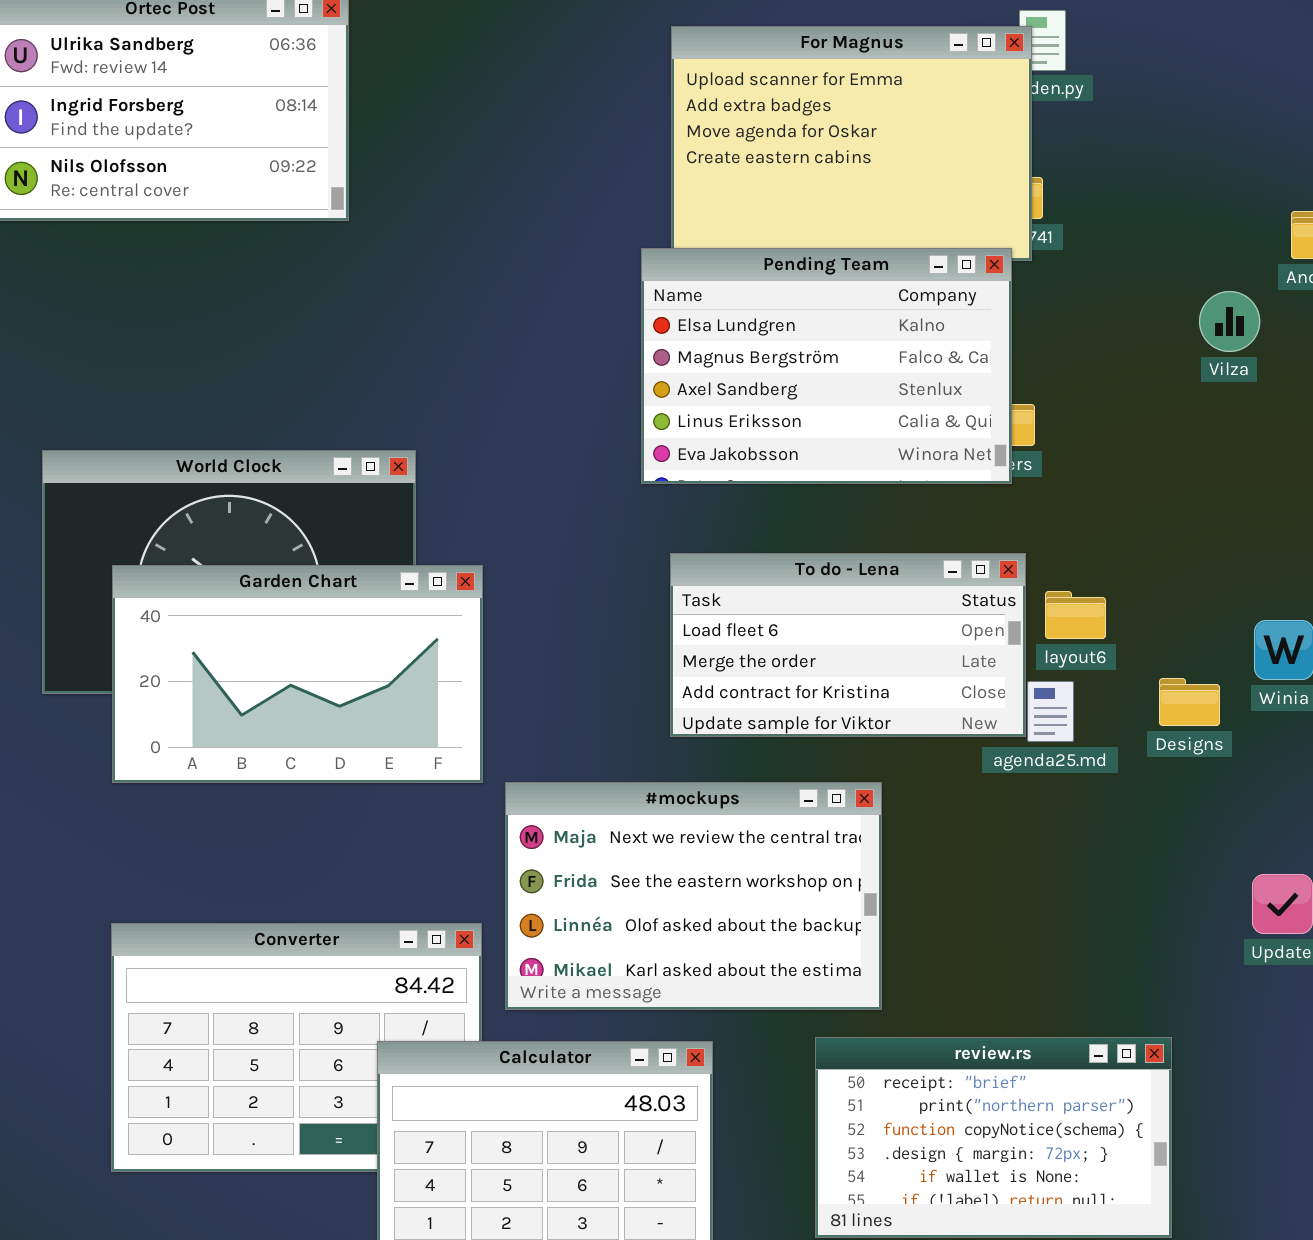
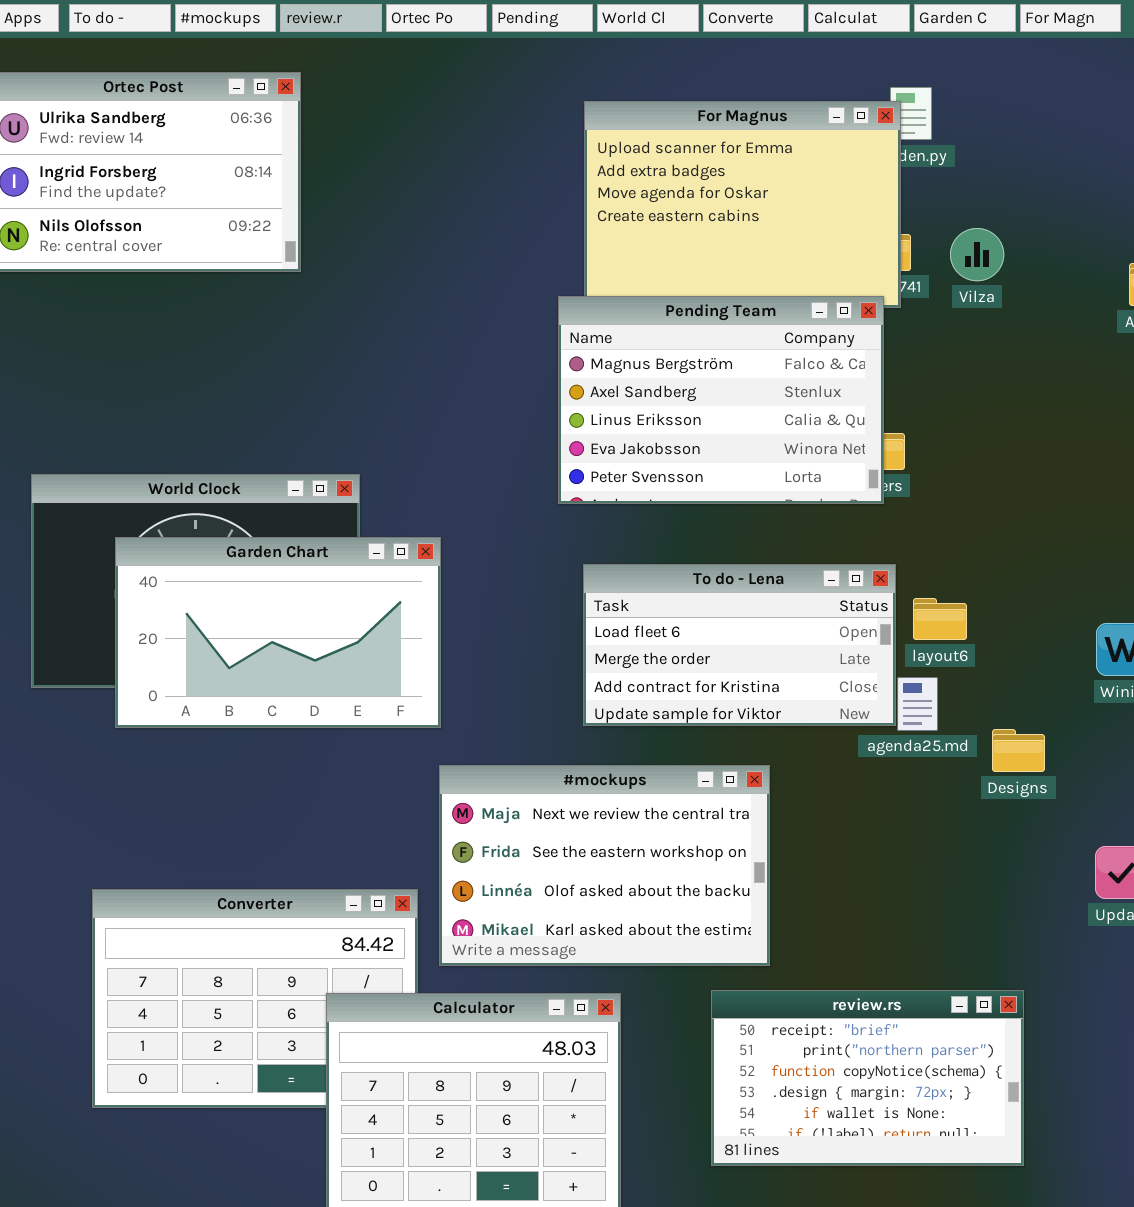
Pending Team: [641,248,1012,484] -> [558,296,884,504], scrolled down 1 row
Vilza: [1199,291,1260,352] -> [950,228,1004,281], moved
Garden Chart: [112,565,483,783] -> [115,537,441,728], moved
Designs: [1159,678,1220,726] -> [992,729,1045,772], moved

